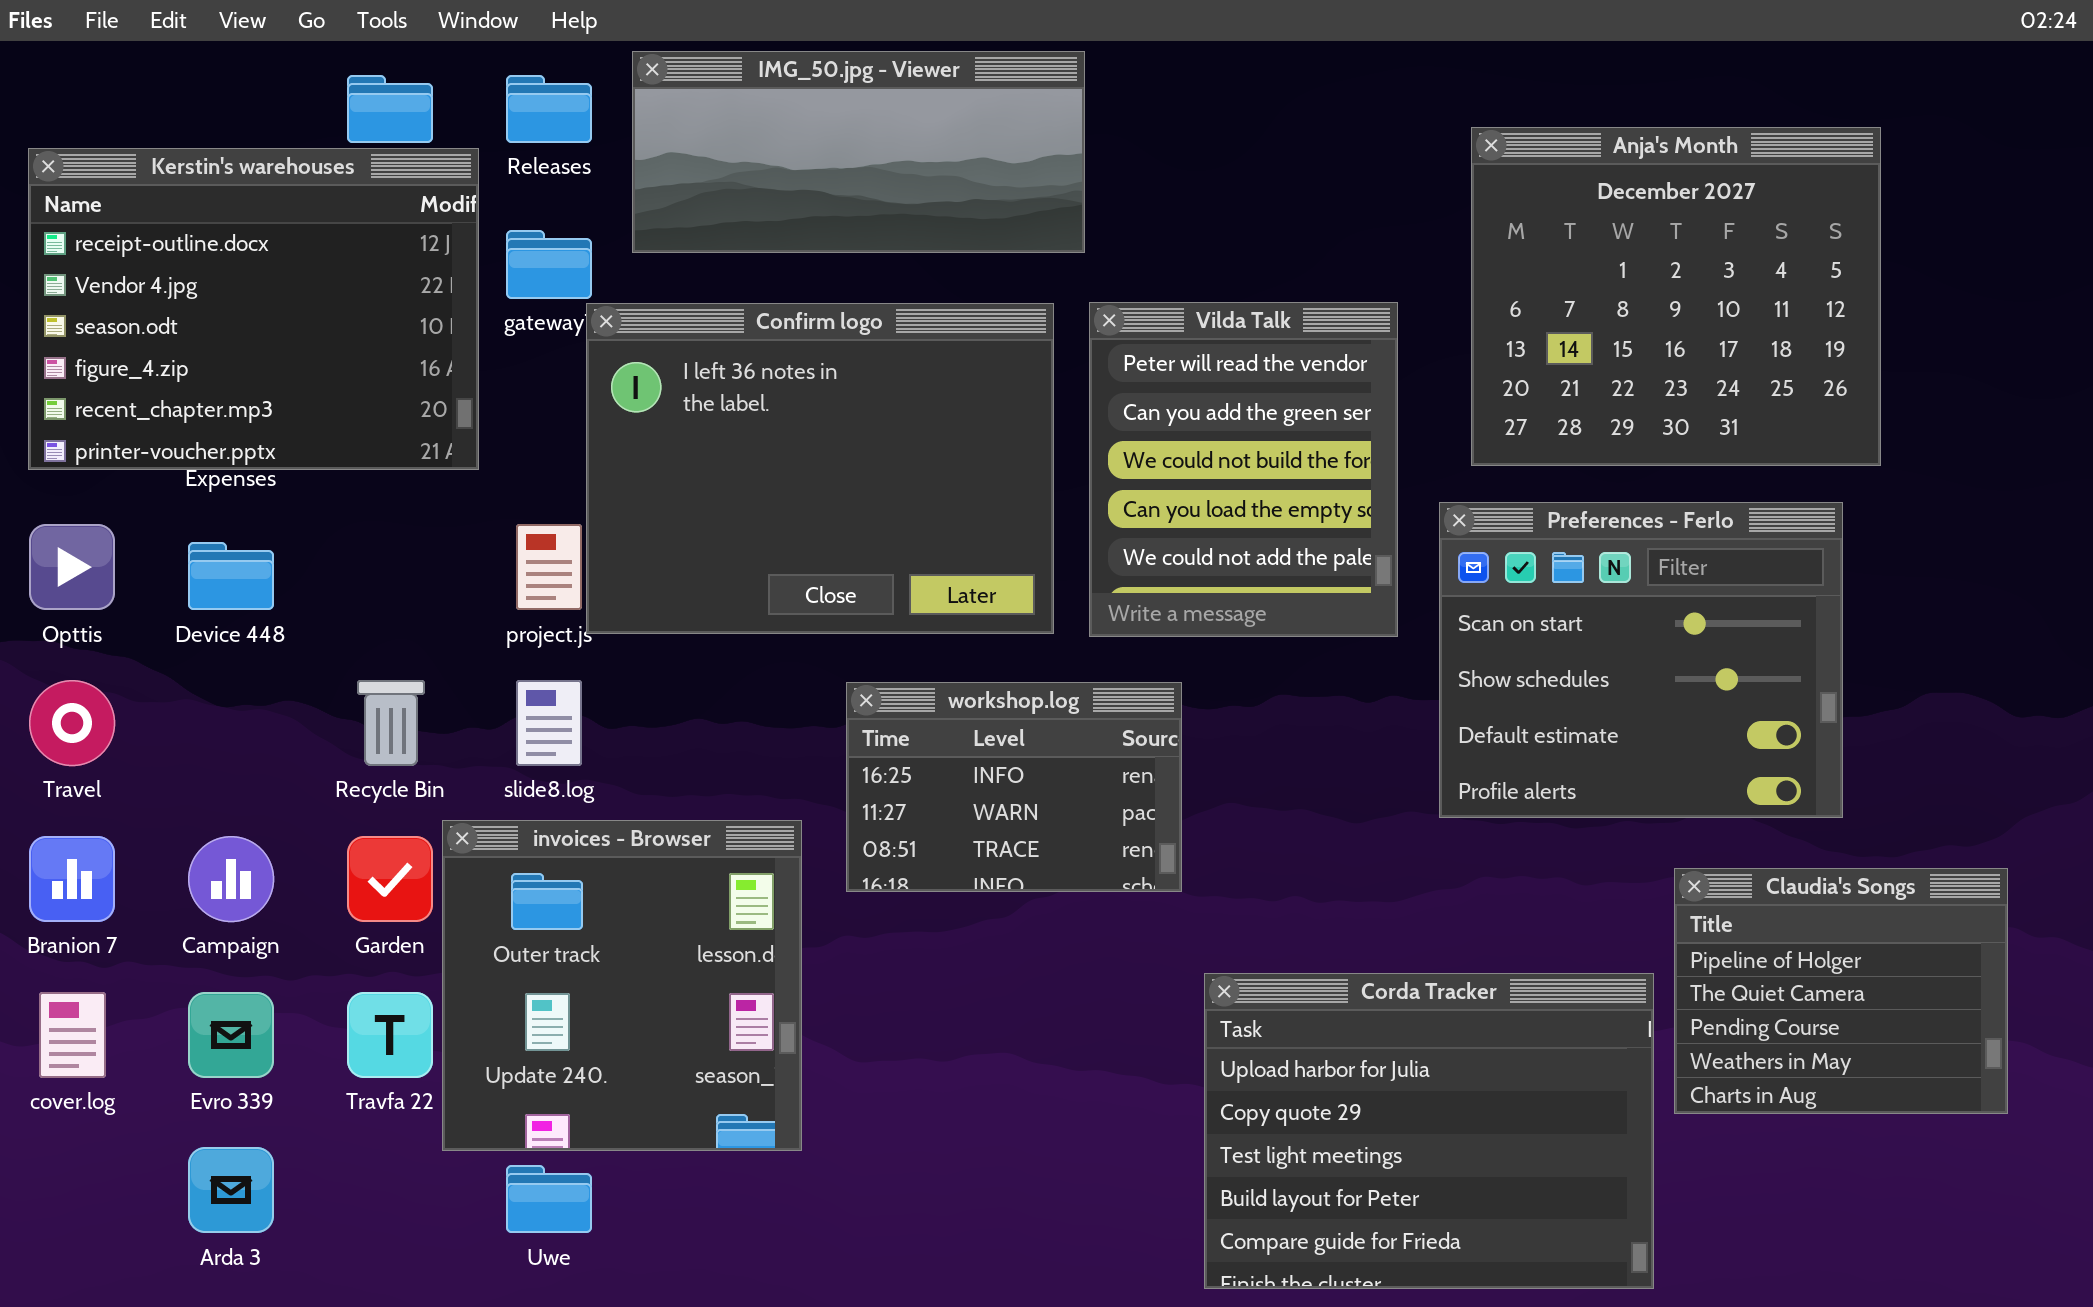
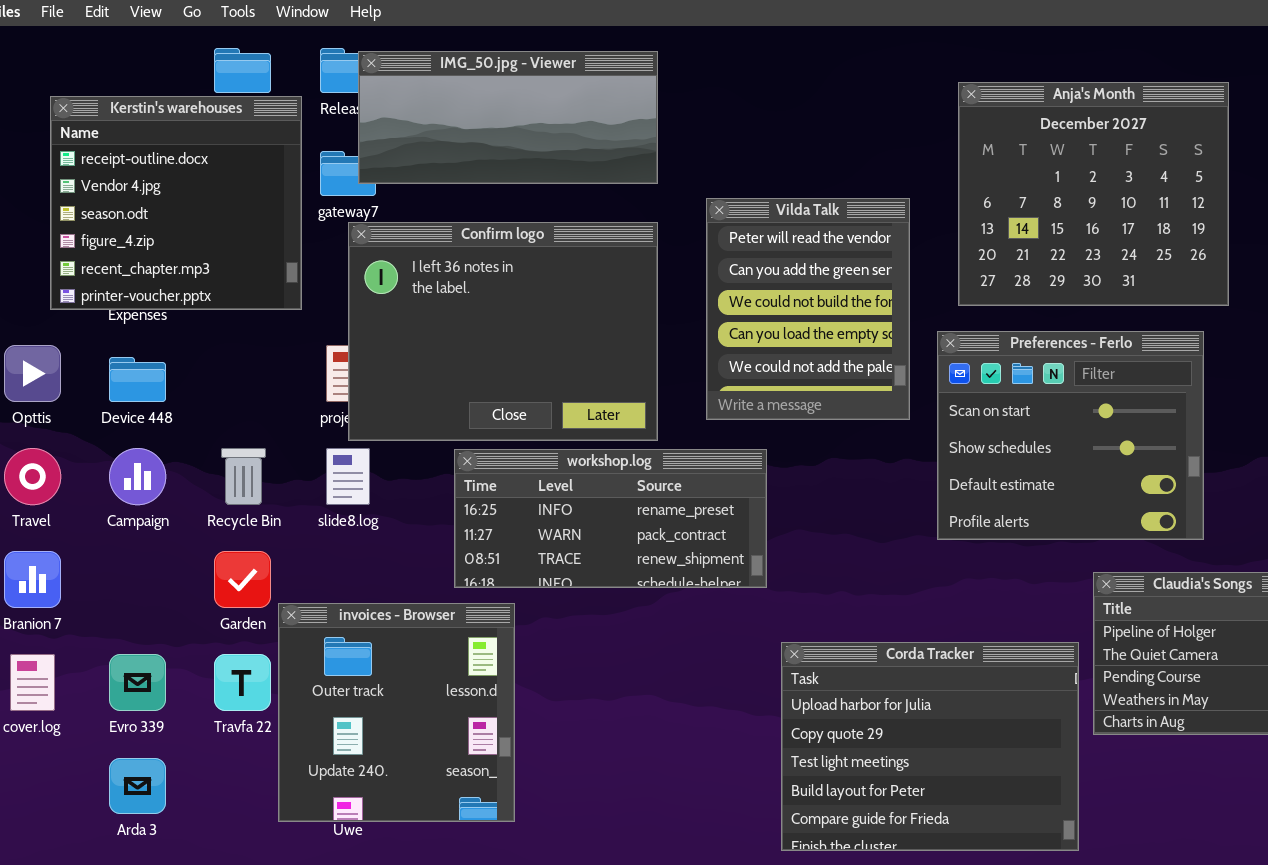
IMG_50.jpg - Viewer: [632,51,1085,253] -> [358,51,658,184], moved
Kerstin's warehouses: [28,148,479,470] -> [50,96,302,310], resized
Confirm logo: [586,303,1054,634] -> [348,222,658,441], moved
workshop.log: [846,682,1182,892] -> [454,449,767,588], resized
invoices - Browser: [442,820,802,1151] -> [278,603,515,822], moved
Campaign: [188,836,274,922] -> [109,448,166,505], moved

